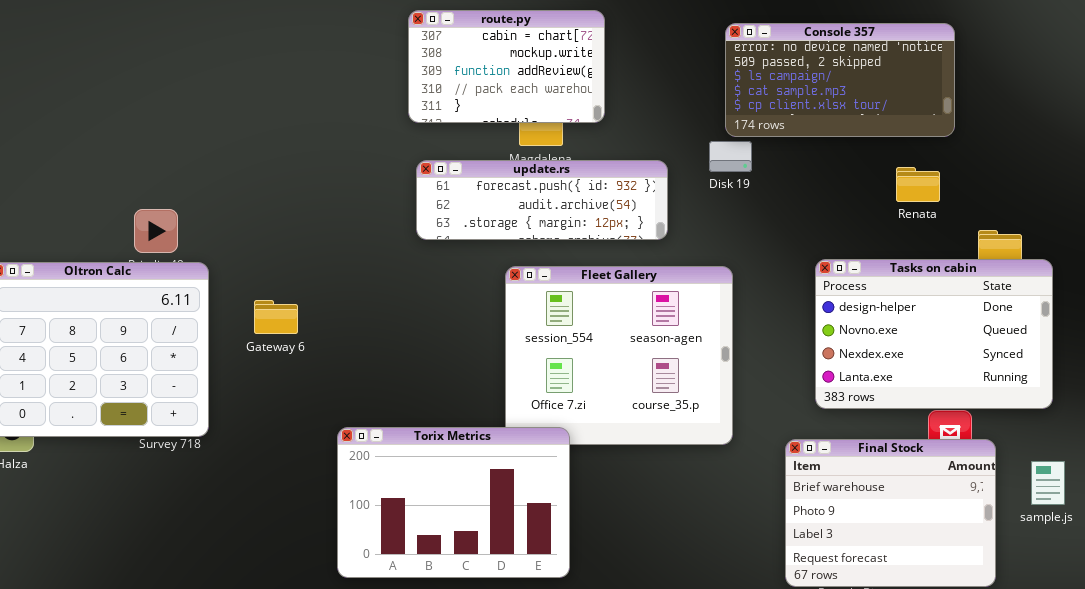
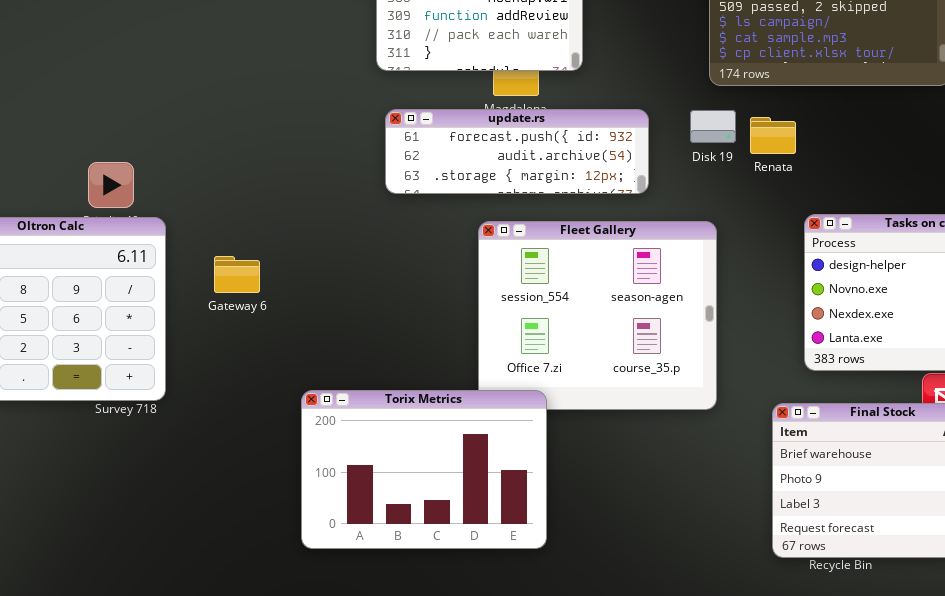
Disk 19: [709,141,752,172] -> [690,110,736,143], moved
Renata: [896,167,940,202] -> [750,117,796,154], moved

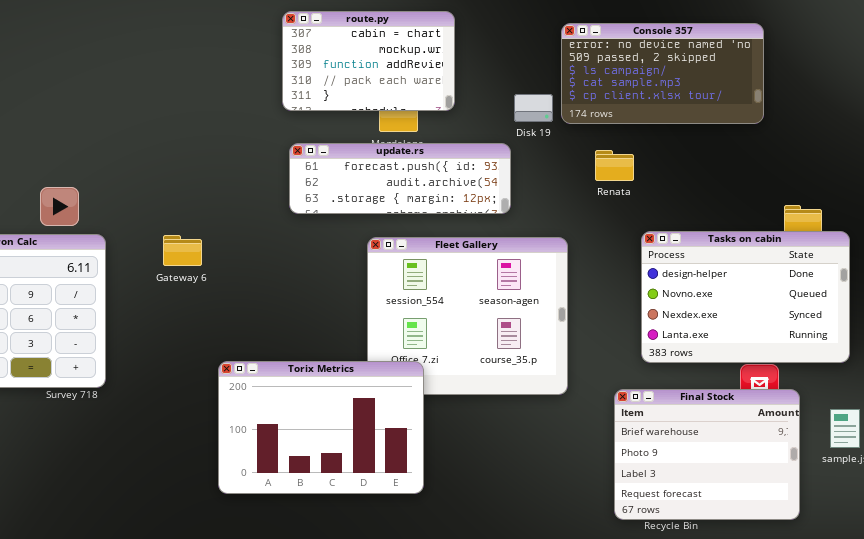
Disk 19: [690,110,736,143] -> [514,94,553,122], moved
Gateway 6: [214,256,260,293] -> [163,235,202,266], moved
Torix Metrics: [301,390,547,549] -> [218,361,424,494], moved

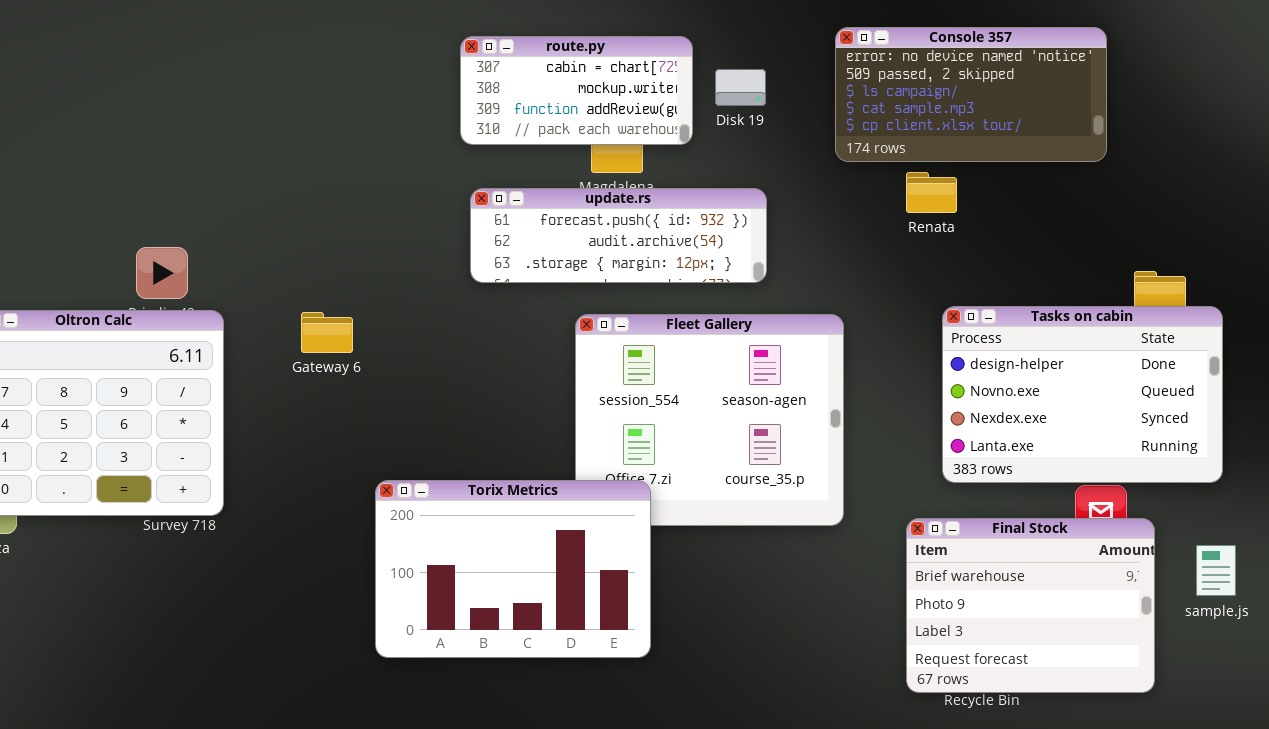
route.py: [282,11,455,111] -> [460,36,693,145], resized
Disk 19: [514,94,553,122] -> [715,69,766,106], moved
Renata: [595,150,634,181] -> [906,172,957,213], moved

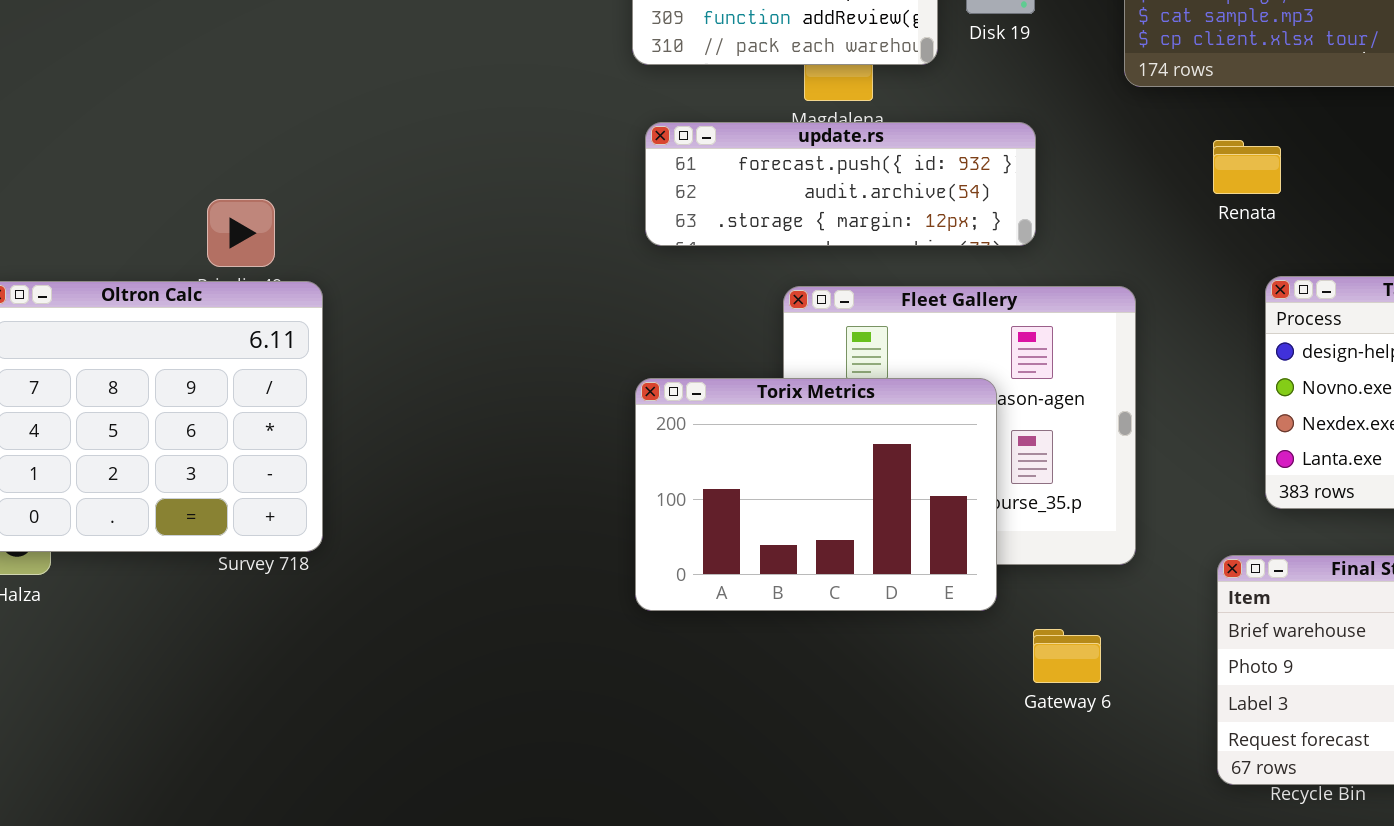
Renata: [906,172,957,213] -> [1213,140,1281,194], moved
Gateway 6: [301,312,353,353] -> [1033,629,1101,683], moved
Torix Metrics: [375,480,651,658] -> [635,378,997,611], moved

